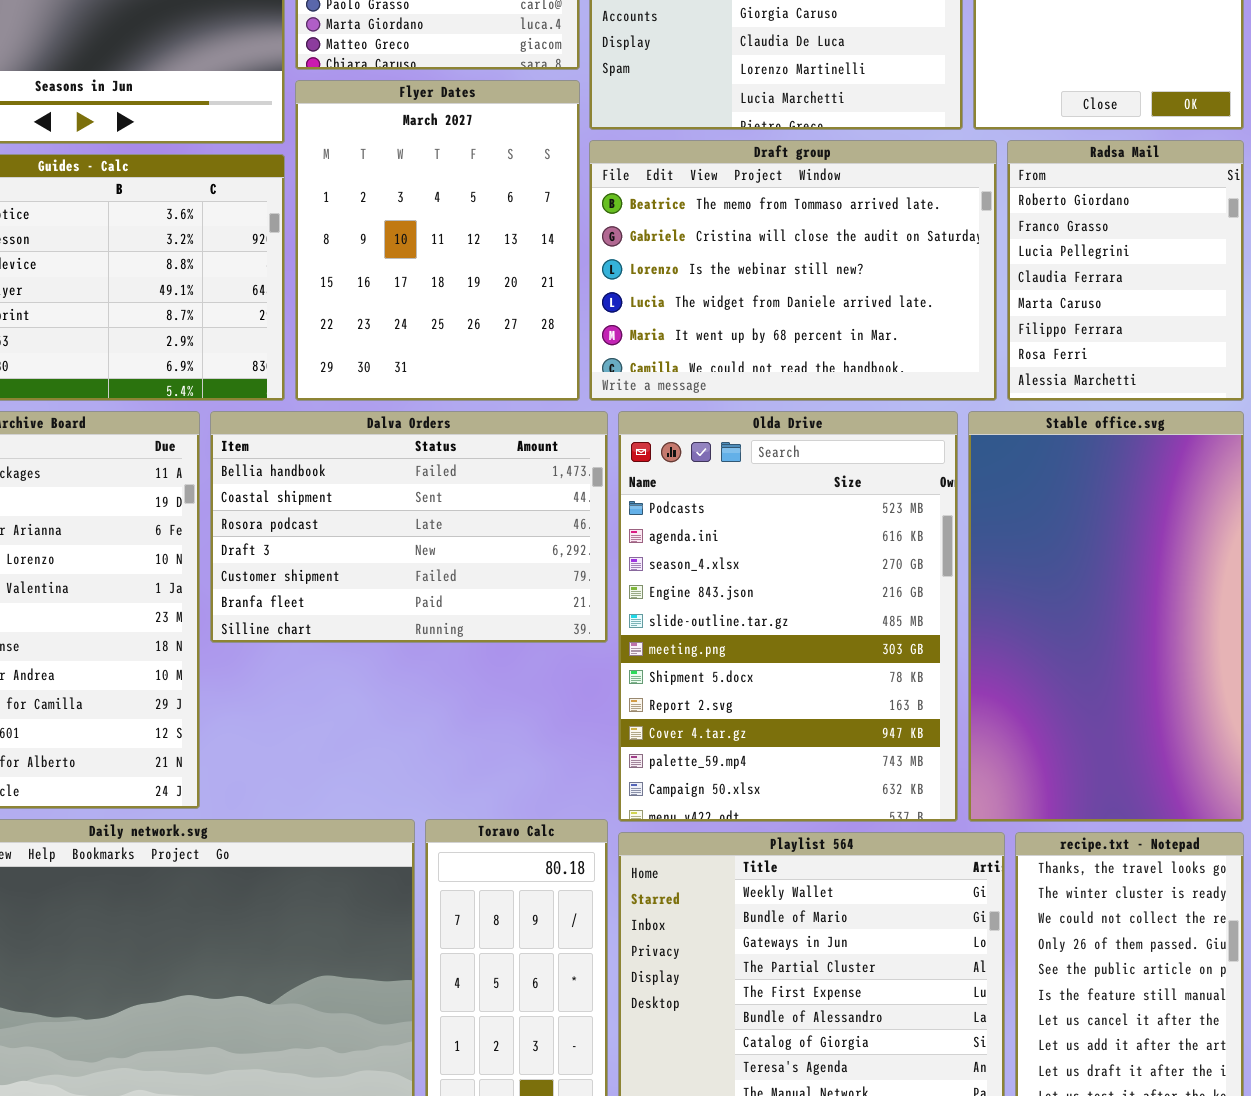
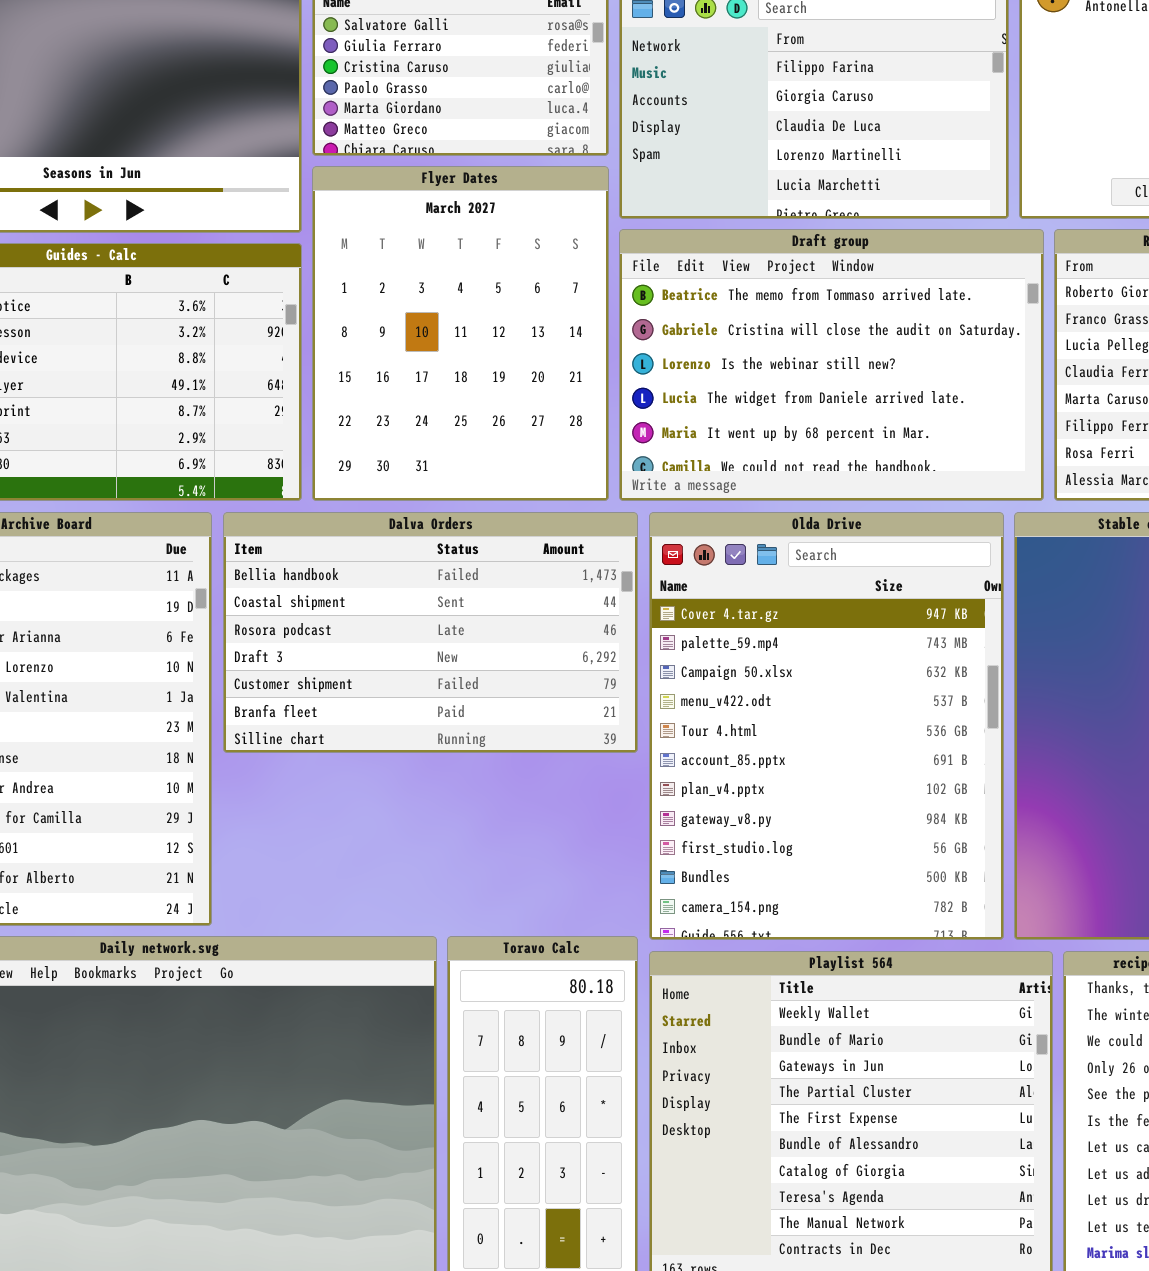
Olda Drive: [618,411,958,822] -> [649,512,1004,940], scrolled down 8 rows

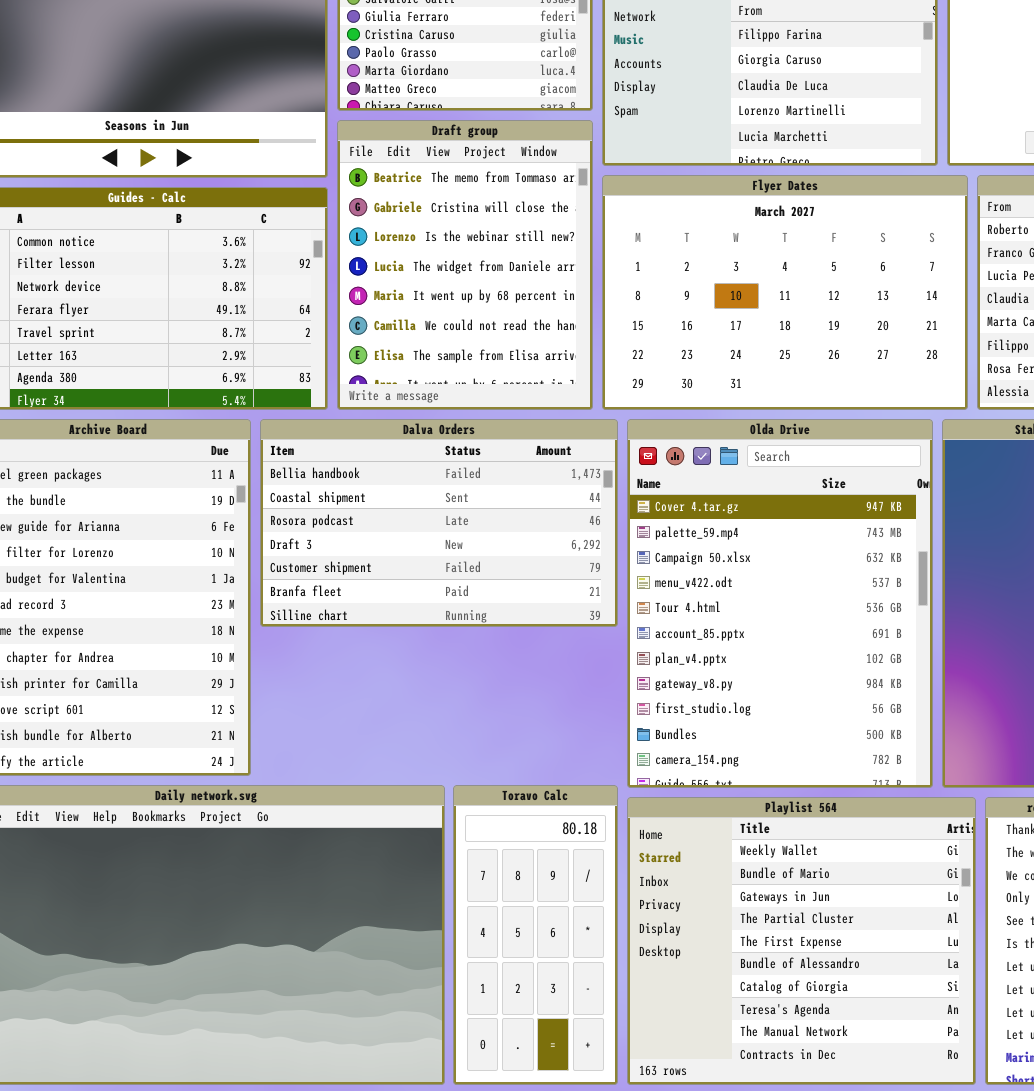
Flyer Dates: [312,166,609,501] -> [602,175,968,410], moved, resized
Draft group: [619,229,1044,501] -> [337,120,593,410], moved, resized

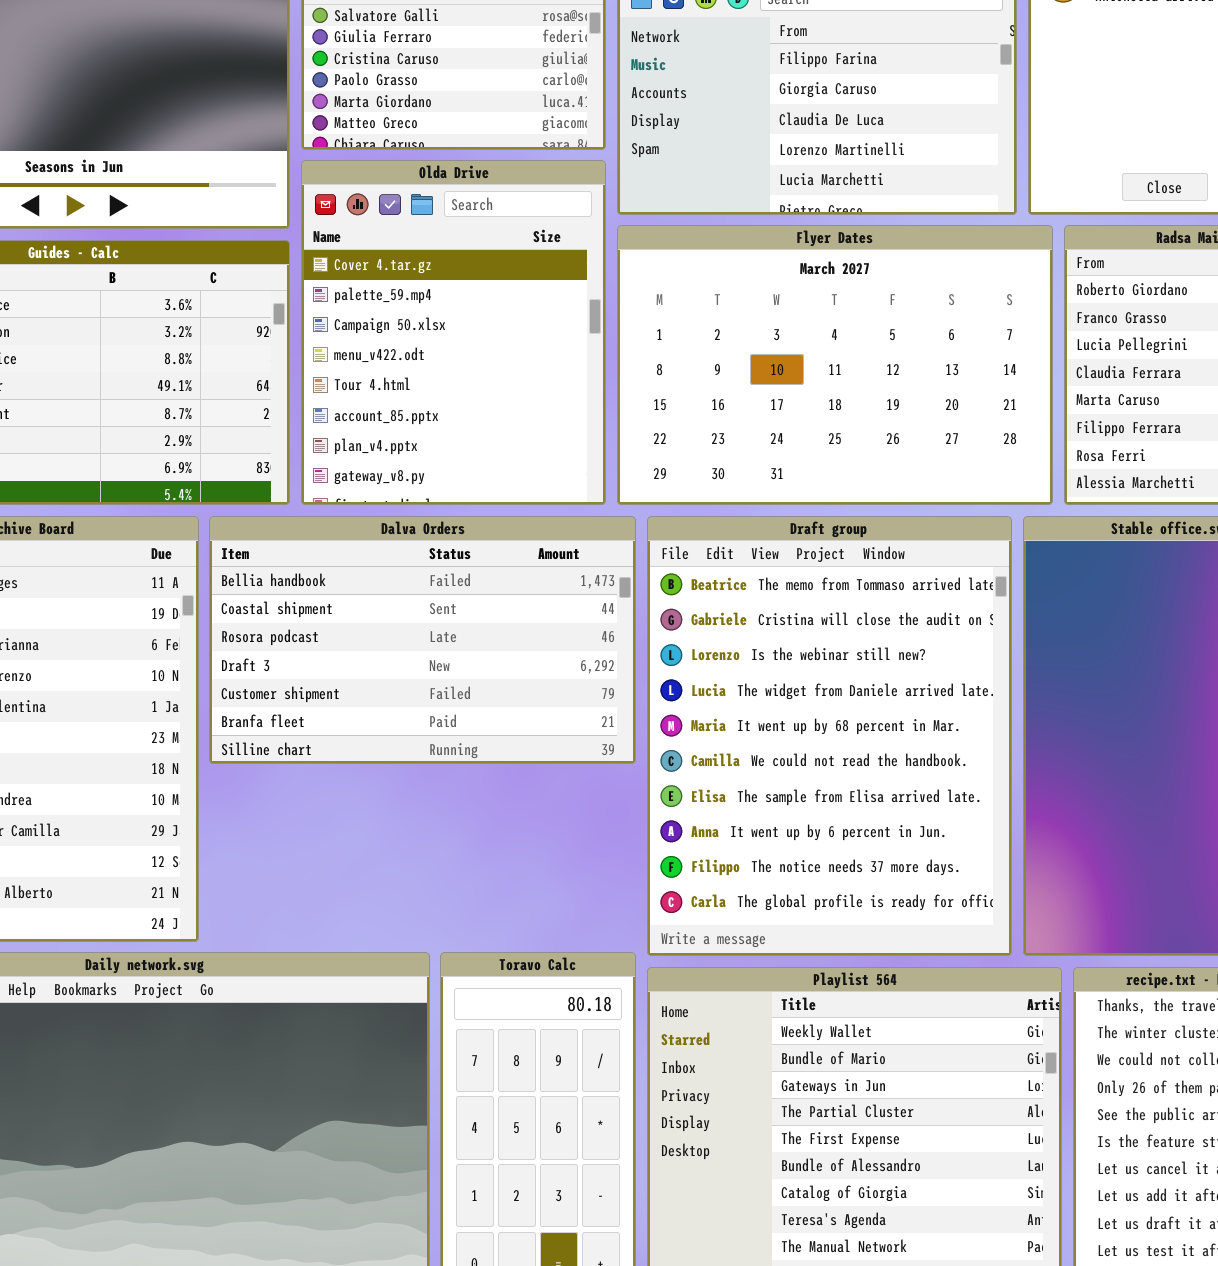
Draft group: [337,120,593,410] -> [647,516,1012,956], moved, resized
Olda Drive: [627,419,933,788] -> [301,160,606,505], moved, resized

